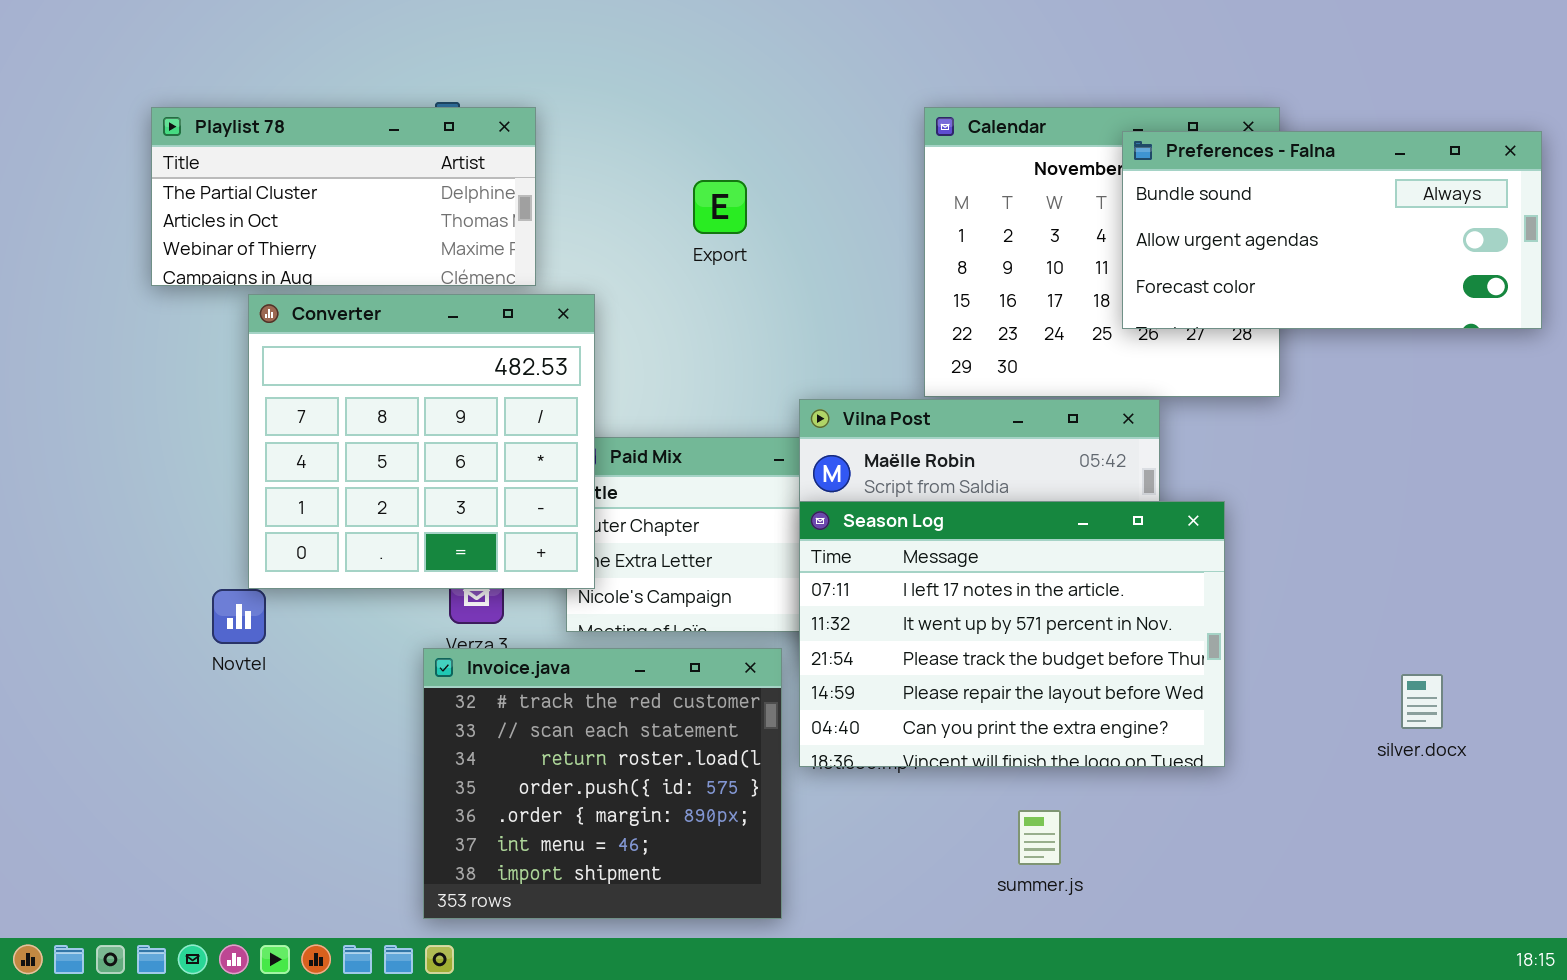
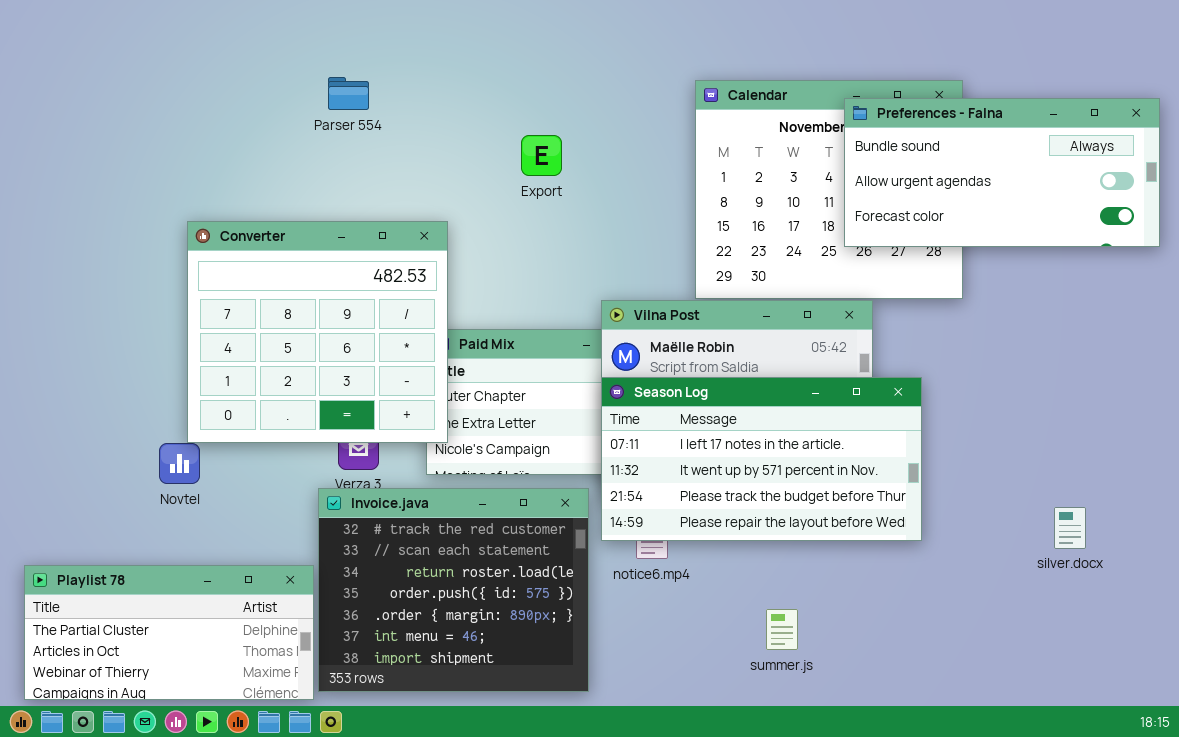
Playlist 78: [151,107,536,286] -> [24,565,314,700], moved
Season Log: [799,501,1225,767] -> [601,377,922,541], resized

